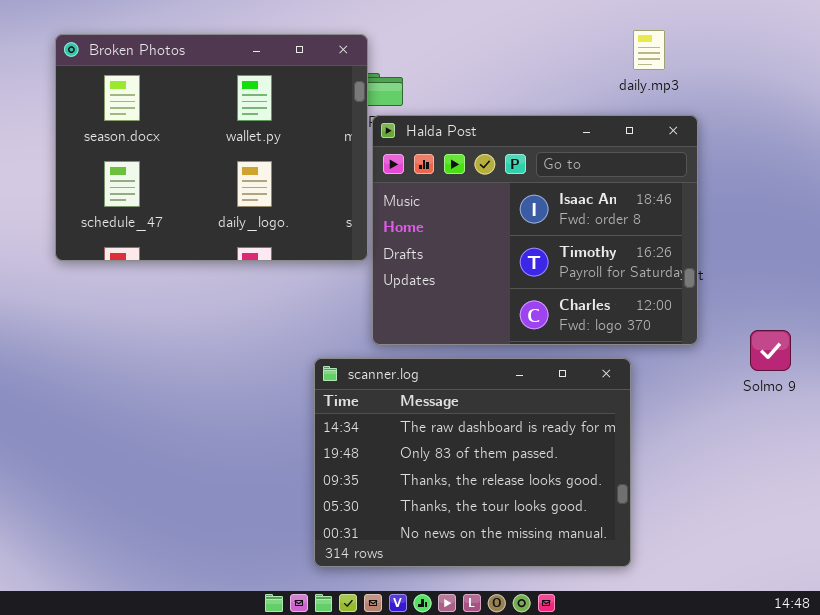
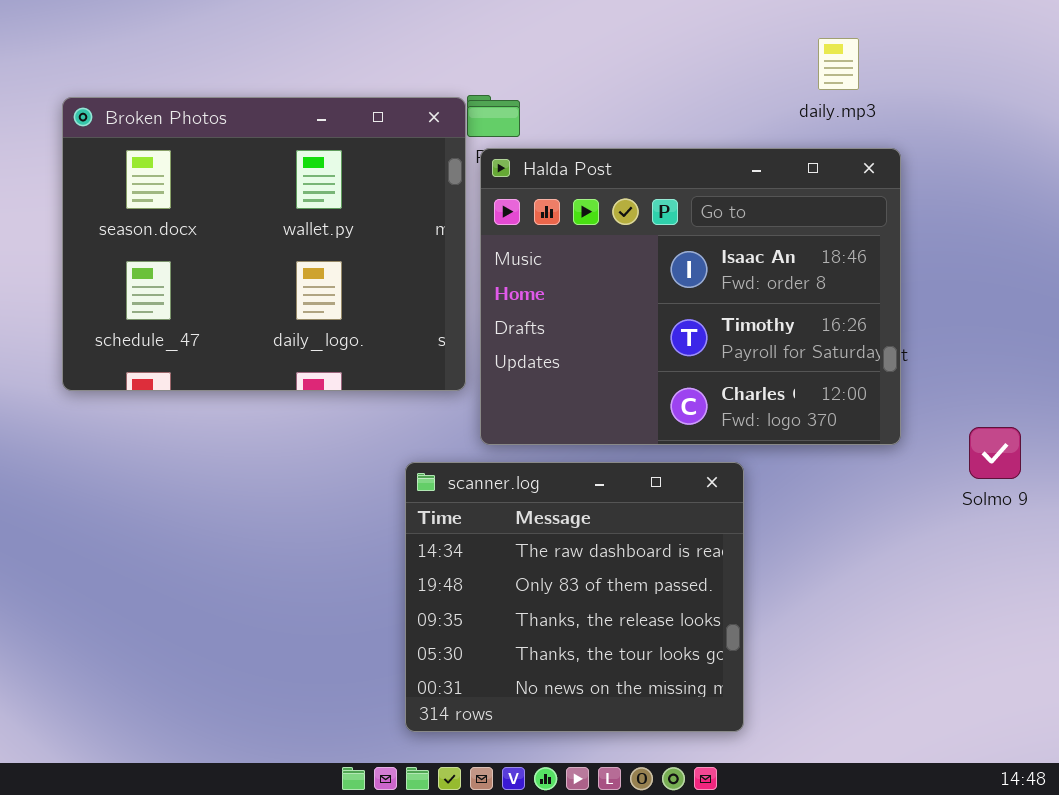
Broken Photos: [55,34,368,261] -> [62,97,466,391], moved
scanner.log: [314,358,631,567] -> [405,462,744,732], resized

